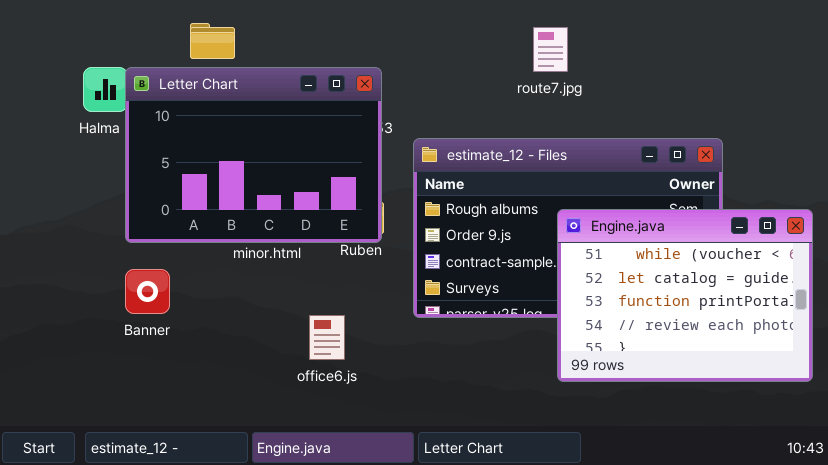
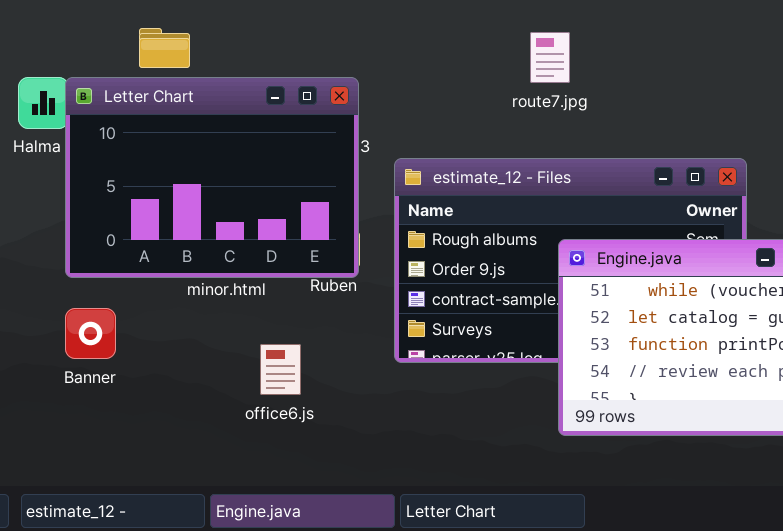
office6.js: [309,315,345,360] -> [260,344,301,395], moved

